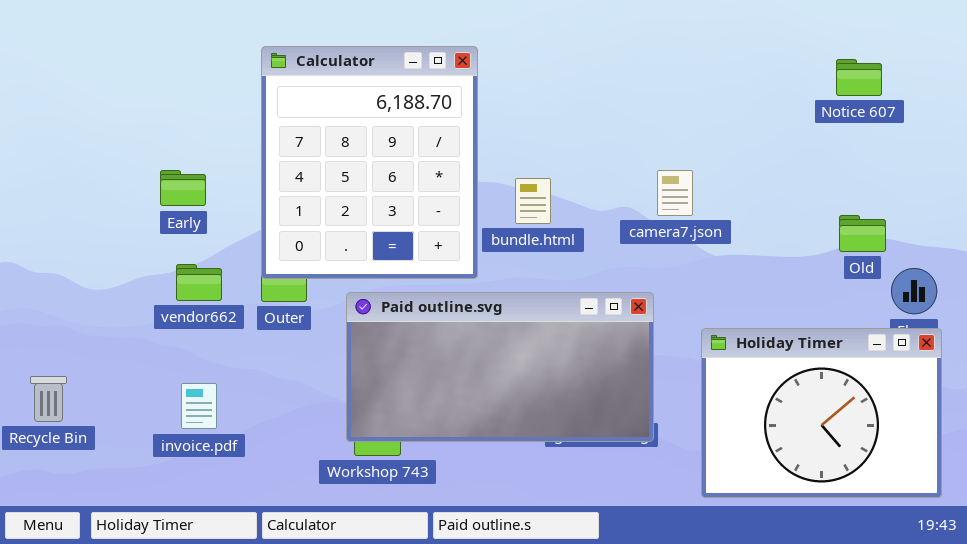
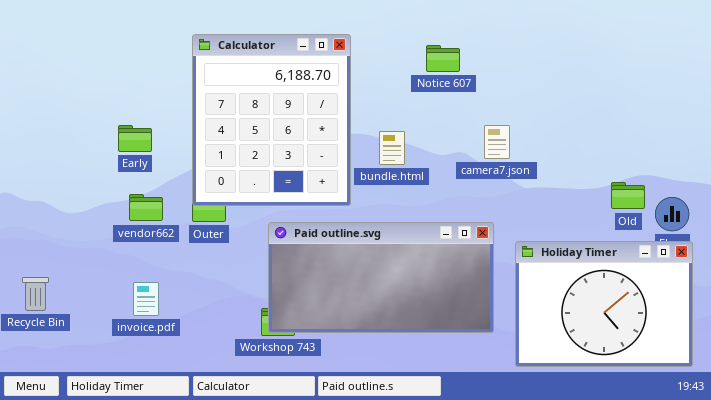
Notice 607: [836,59,882,96] -> [426,45,460,72], moved
Old: [839,215,886,252] -> [611,182,645,209], moved
Paid outline.svg: [346,292,654,442] -> [268,222,494,333], moved

